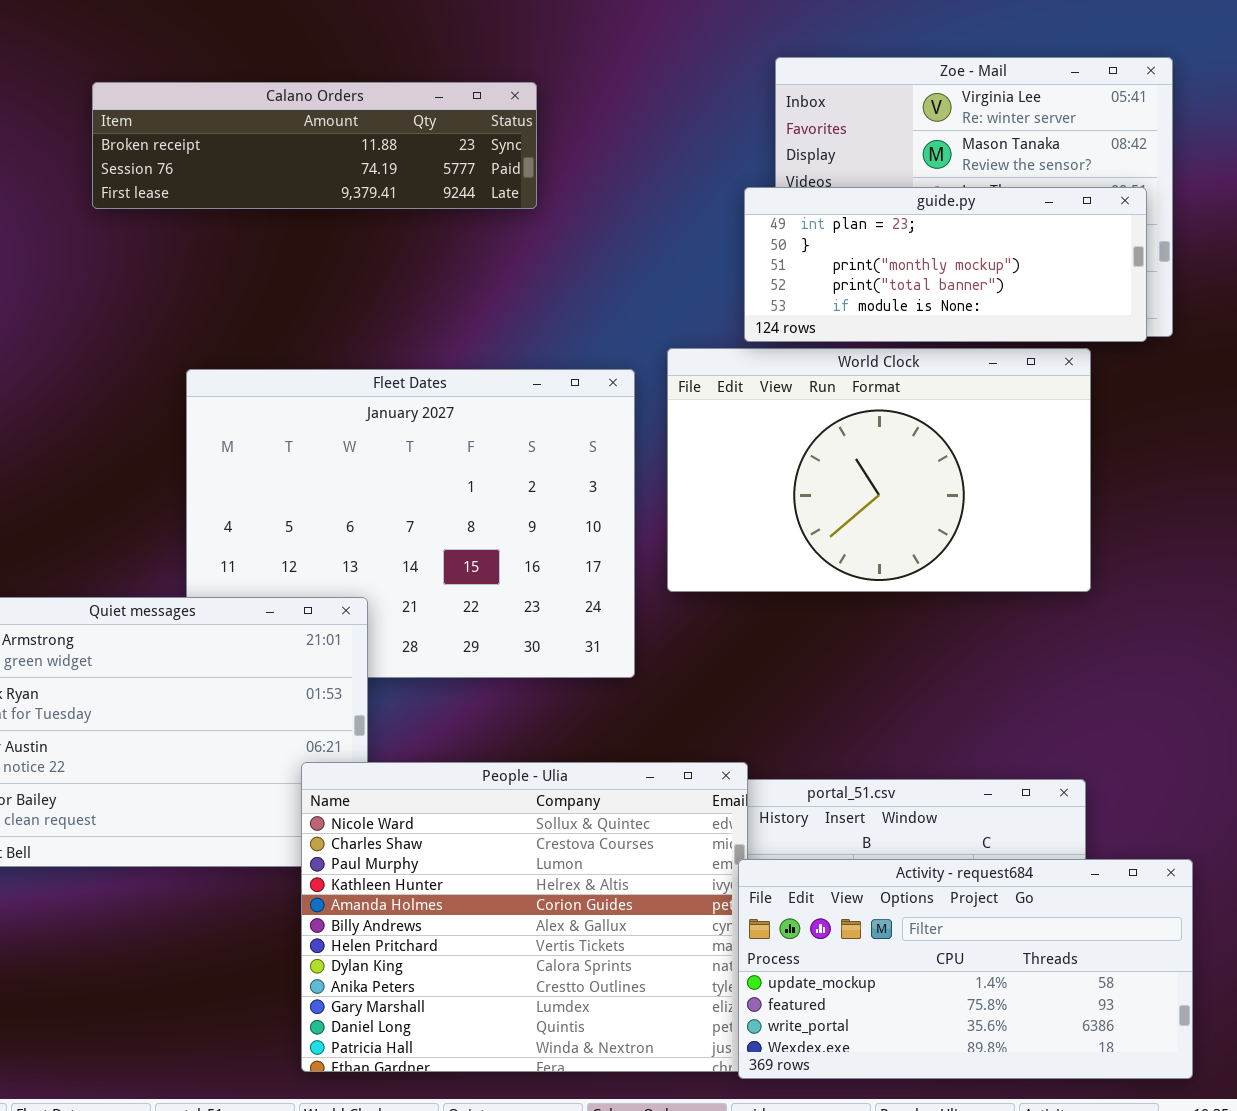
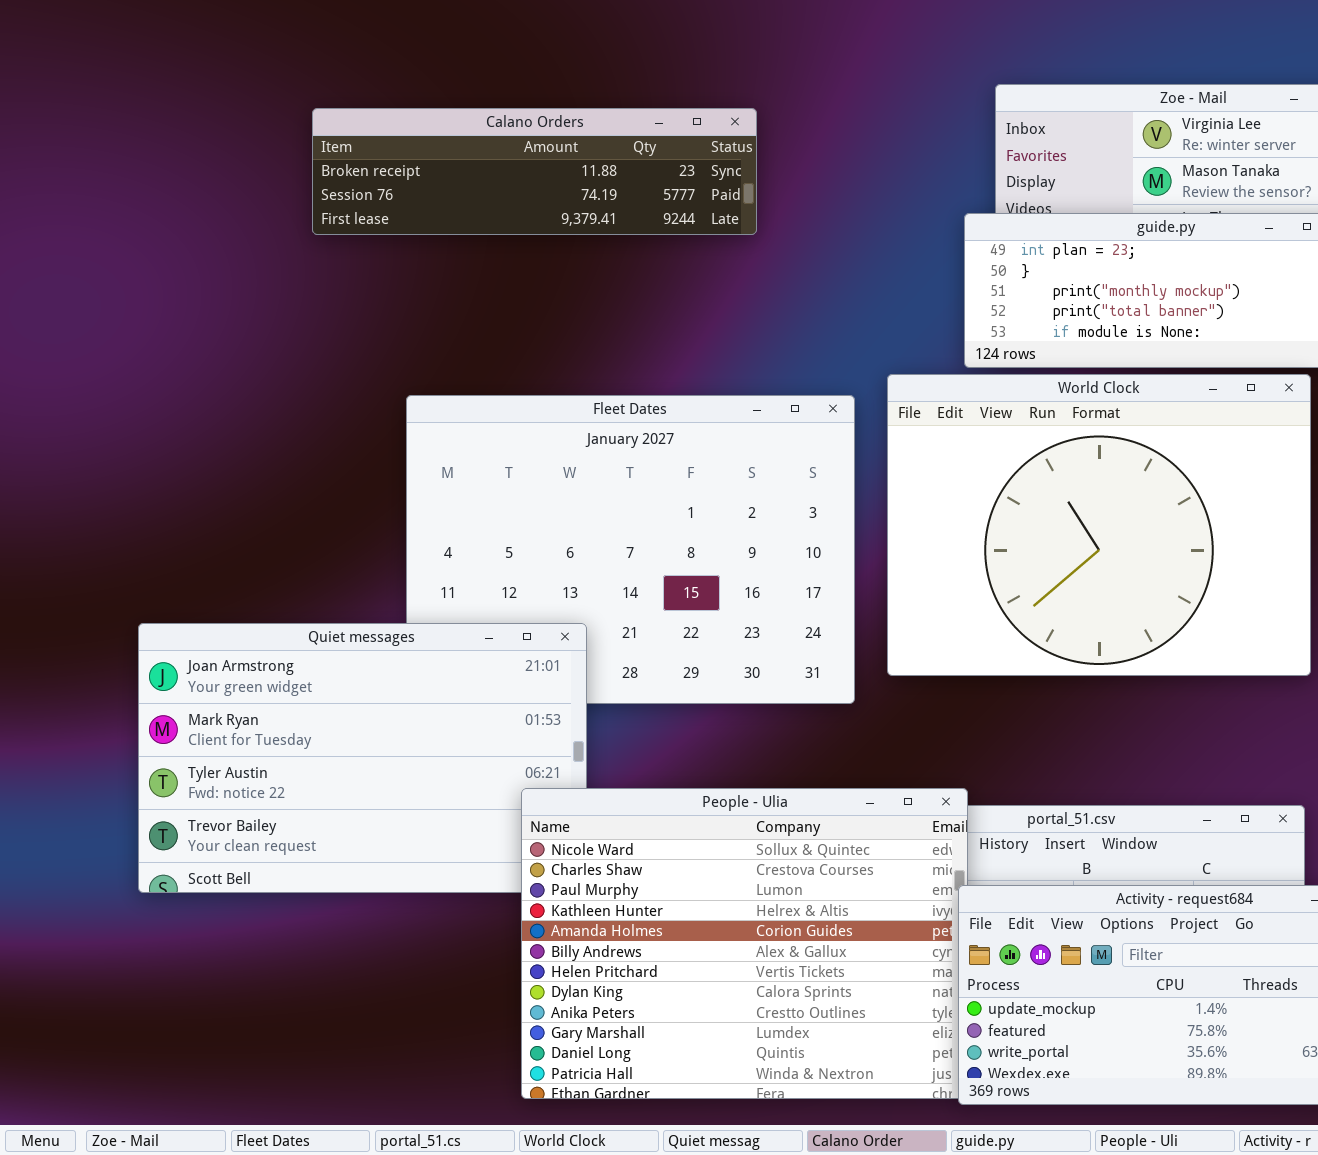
World Clock: [667,348,1091,592] -> [887,374,1311,676], resized

